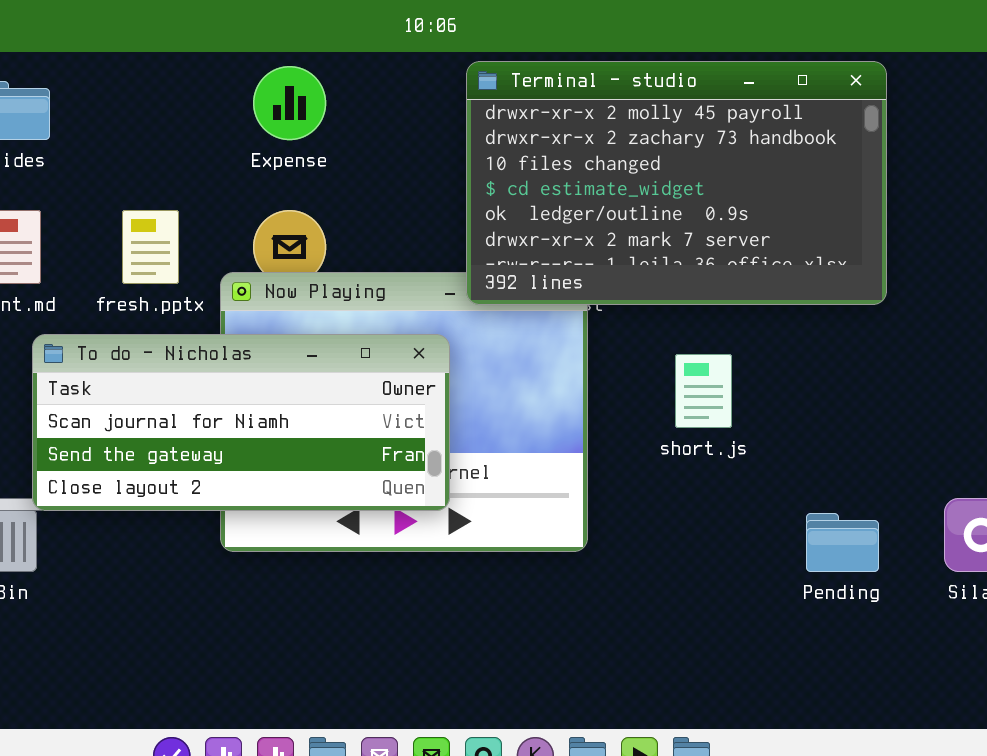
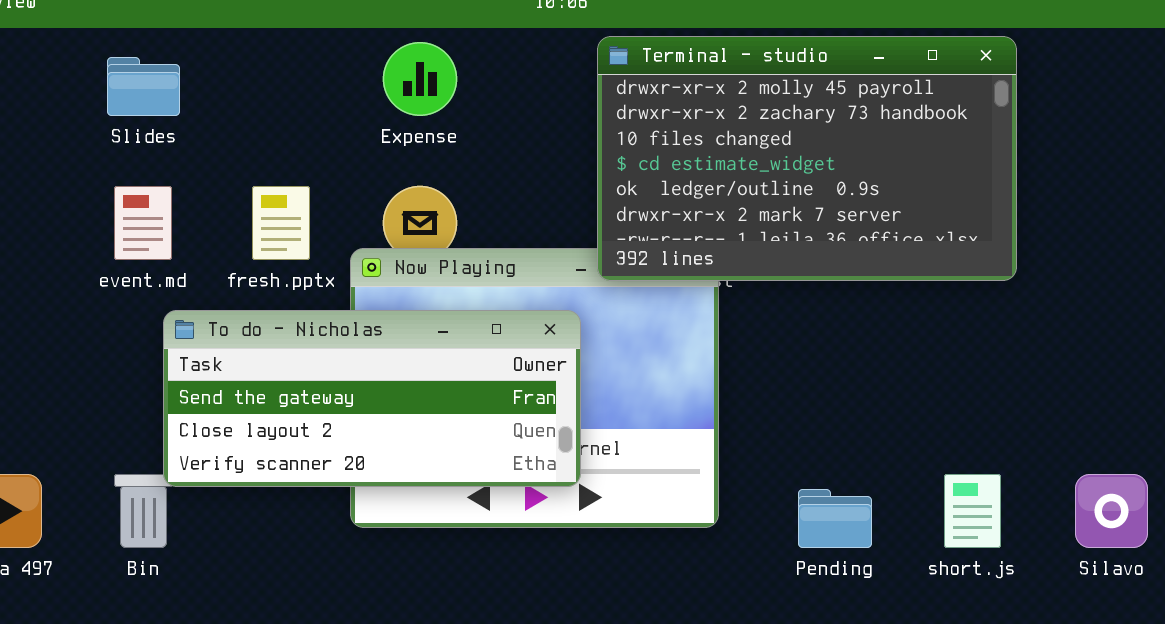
To do - Nicholas: [32,334,450,511] -> [163,310,581,487], scrolled down 1 row
short.js: [675,354,732,428] -> [944,474,1001,548], moved
Pending: [806,513,879,572] -> [798,489,872,548], moved

